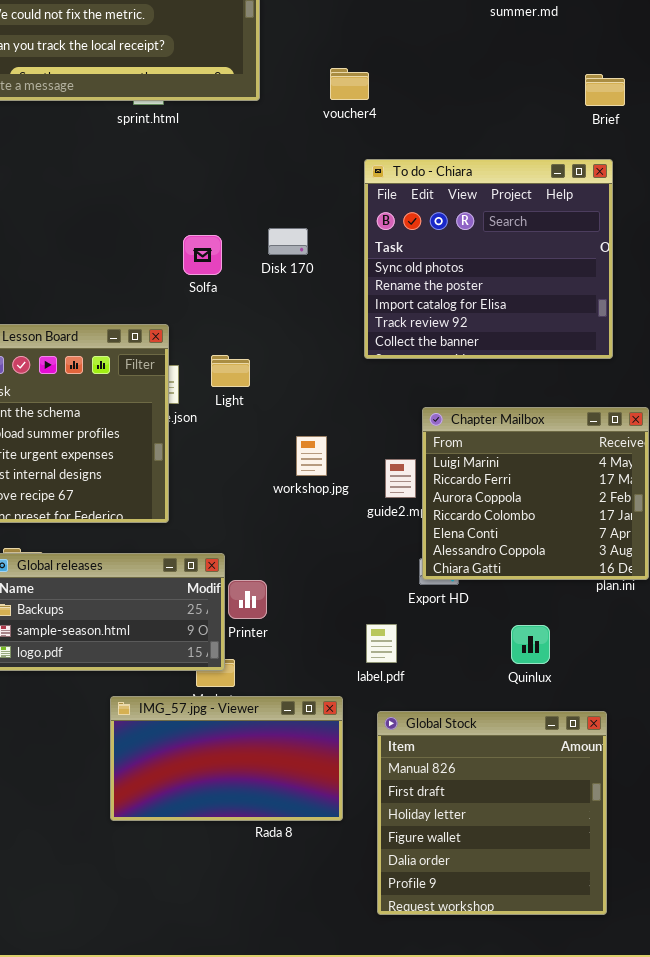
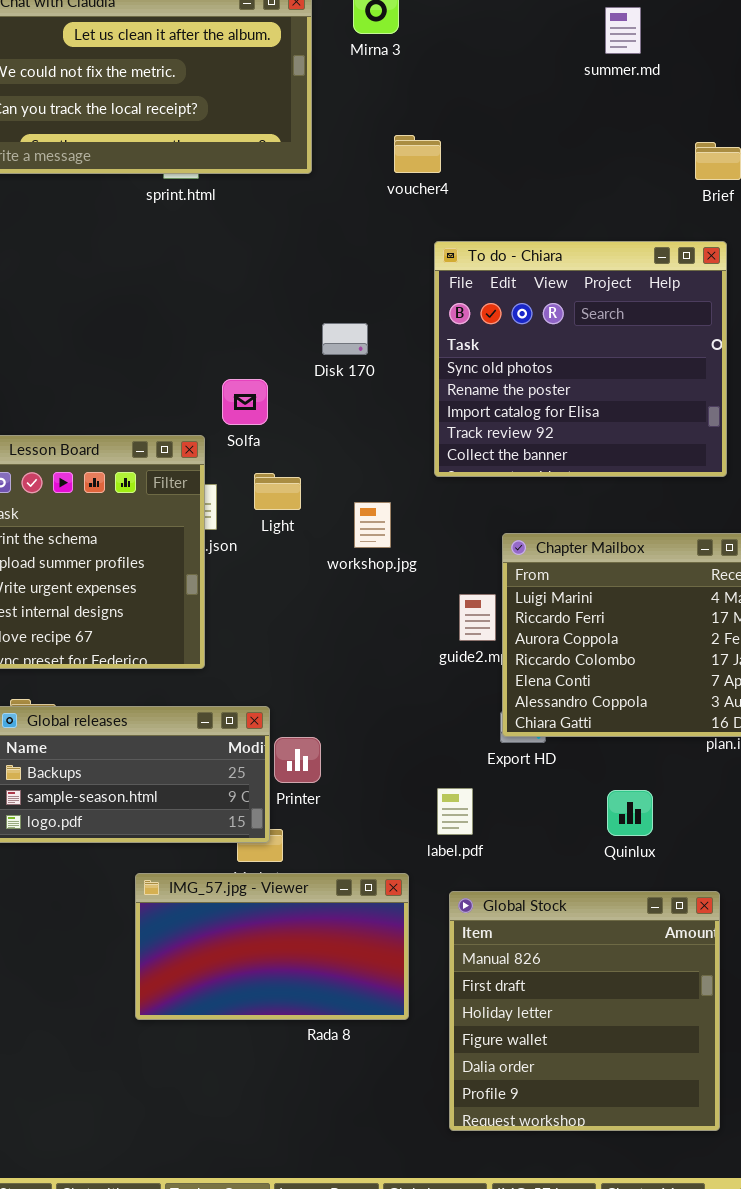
Solfa: [183,235,222,275] -> [222,379,268,425], moved
workshop.jpg: [296,436,327,476] -> [354,502,391,548], moved

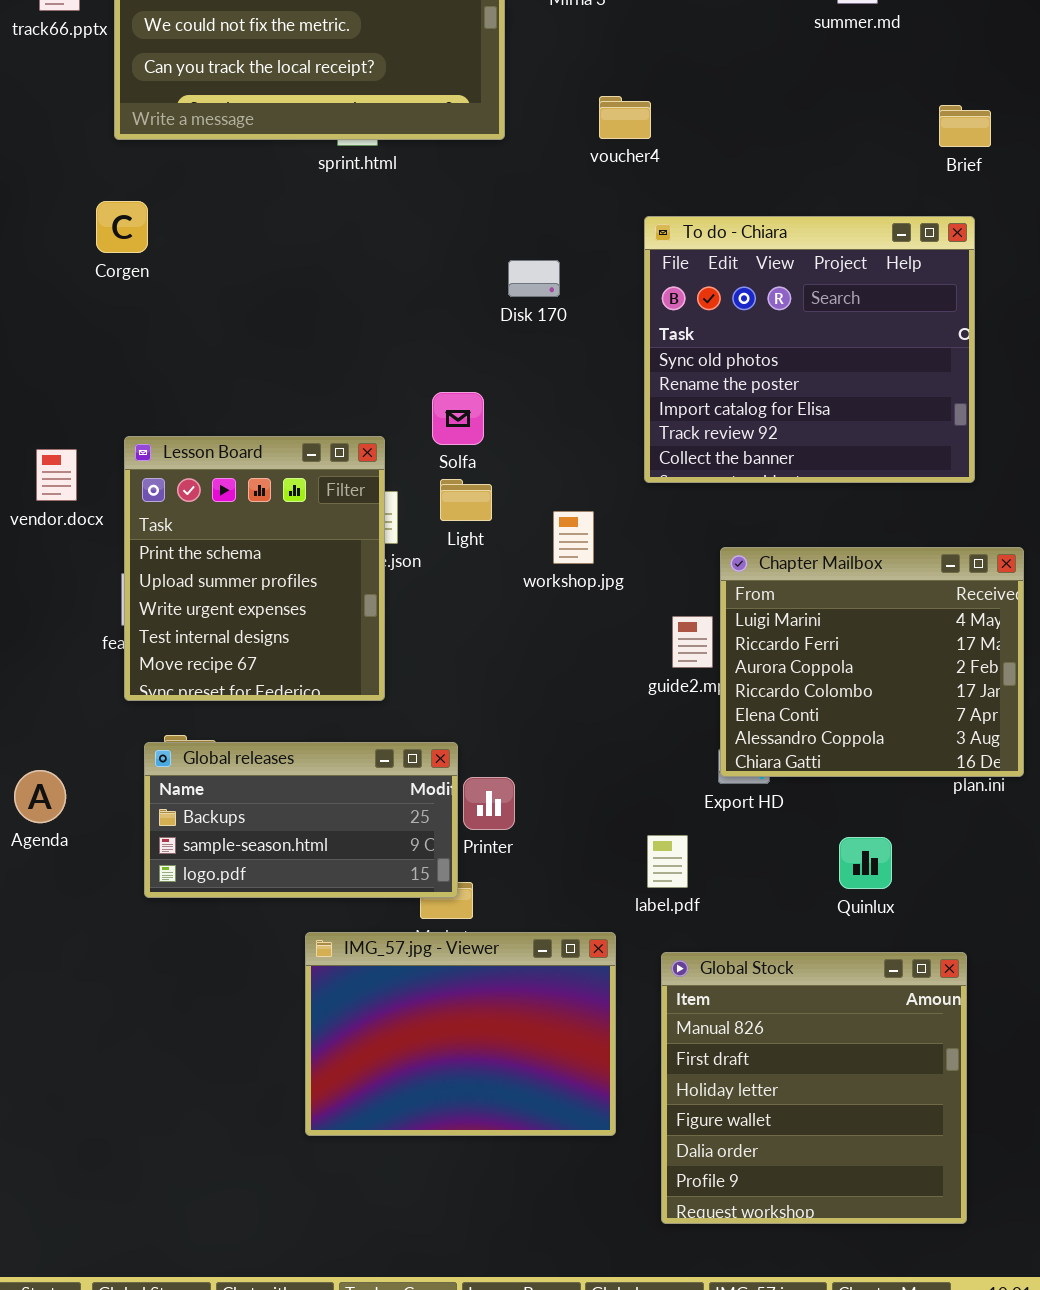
Disk 170: [322,323,368,355] -> [508,260,560,297], moved
Solfa: [222,379,268,425] -> [432,392,484,445], moved
IMG_57.jpg - Viewer: [135,873,409,1020] -> [305,932,616,1136], resized

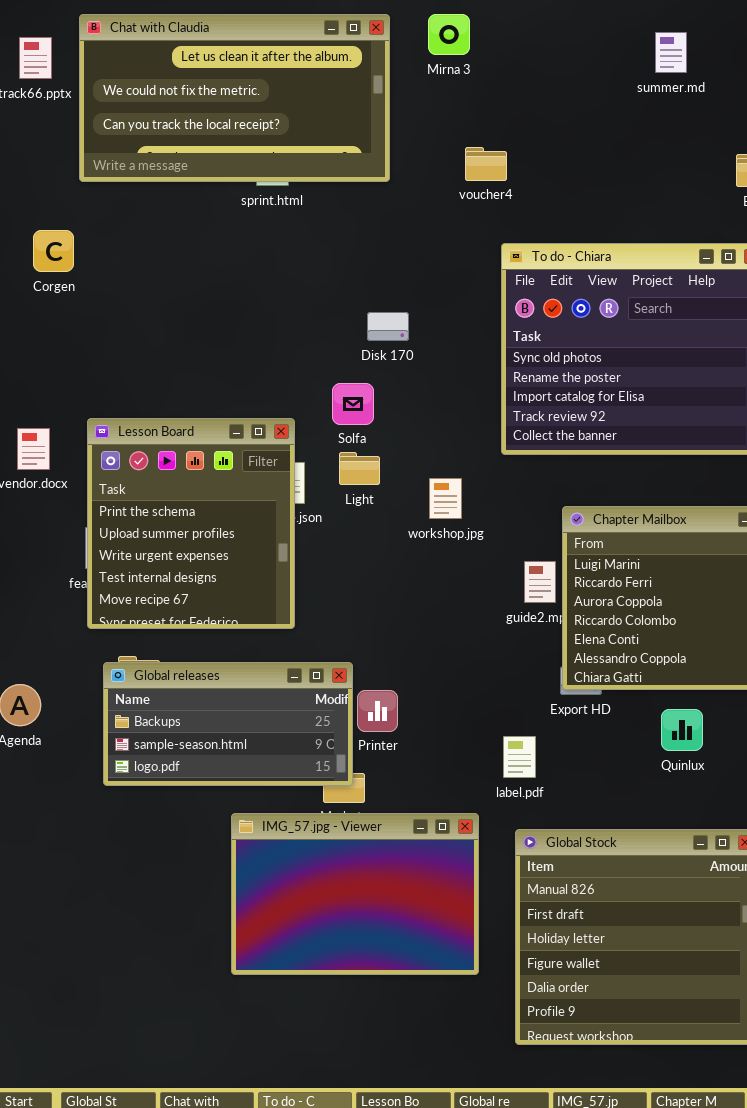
Corgen: [96,201,148,253] -> [33,230,74,272], moved
Disk 170: [508,260,560,297] -> [367,312,409,341], moved
Quinlux: [839,837,892,889] -> [661,709,703,751], moved

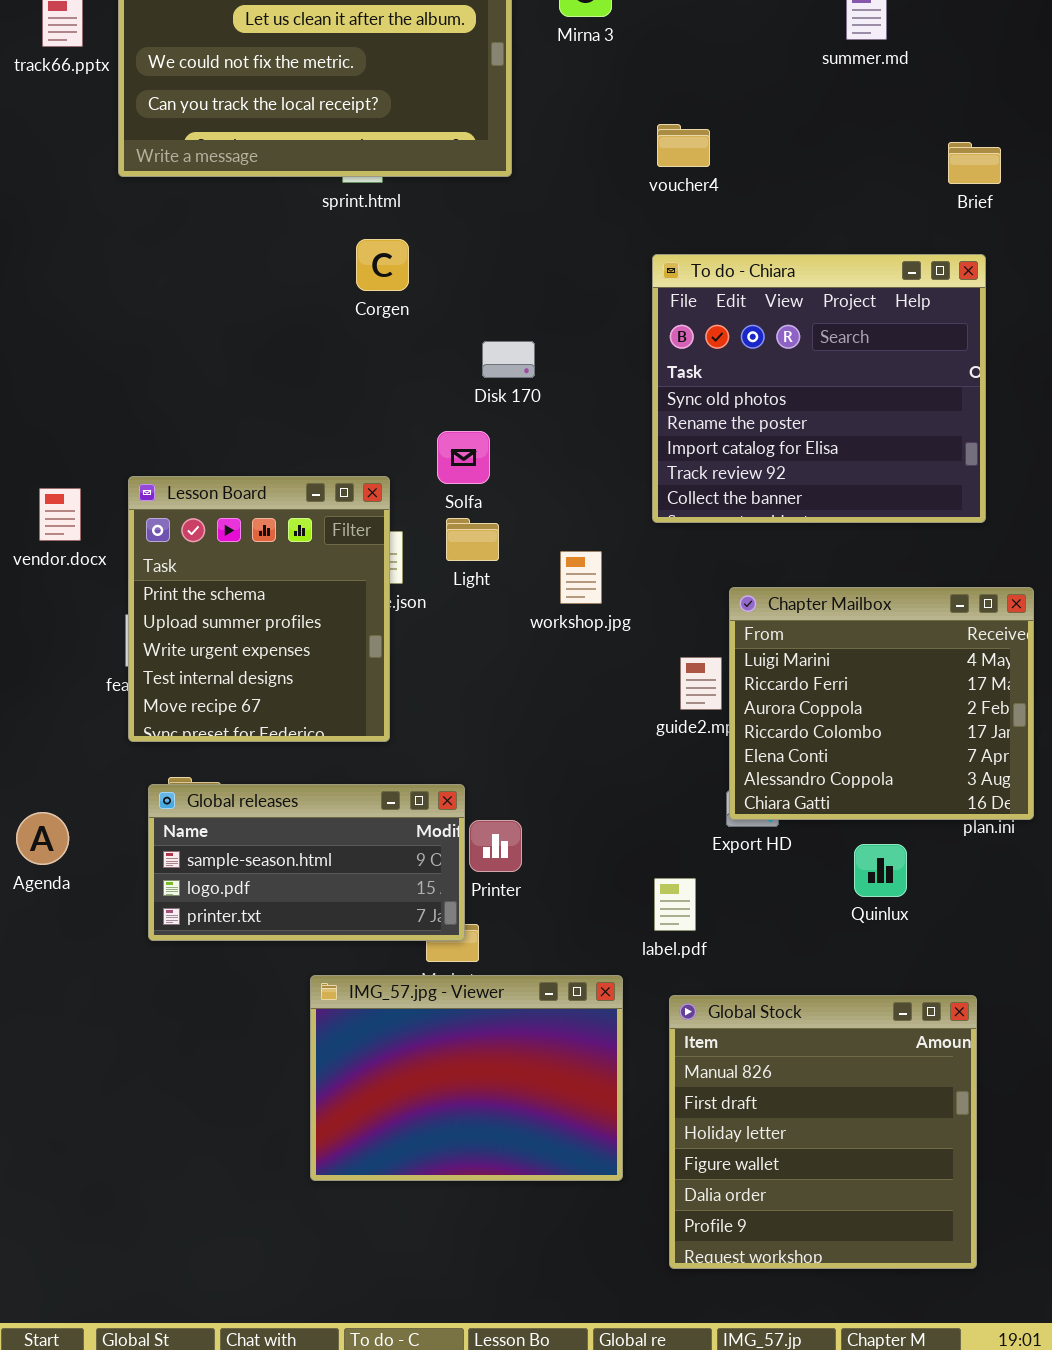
voucher4: [465,147,507,181] -> [657,124,710,167], moved
Corgen: [33,230,74,272] -> [356,239,409,291], moved
Global releases: [103,662,353,786] -> [148,784,465,941], scrolled down 1 row

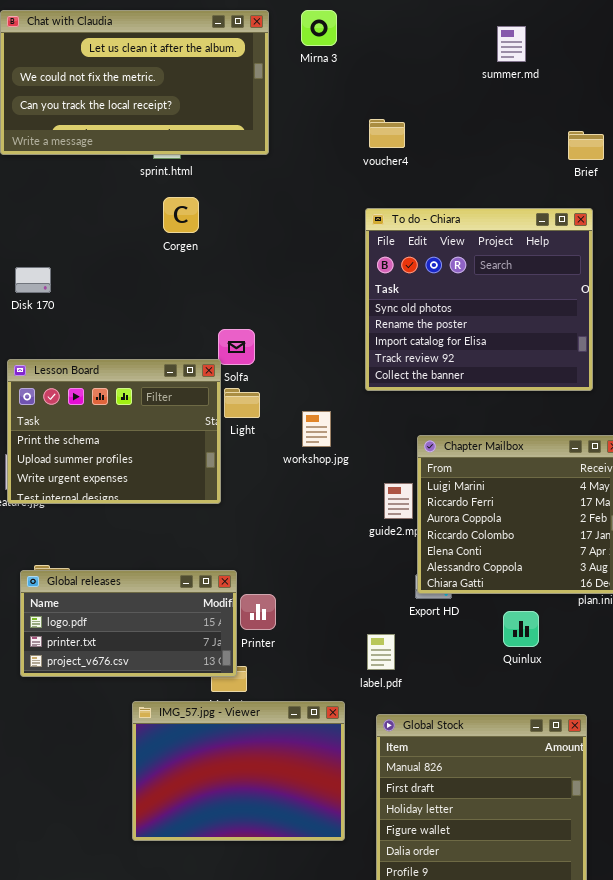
Disk 170: [482,341,535,378] -> [15,267,51,293], moved
Lesson Board: [128,476,390,742] -> [7,359,221,504], resized
Global releases: [148,784,465,941] -> [20,570,237,677], scrolled down 1 row

